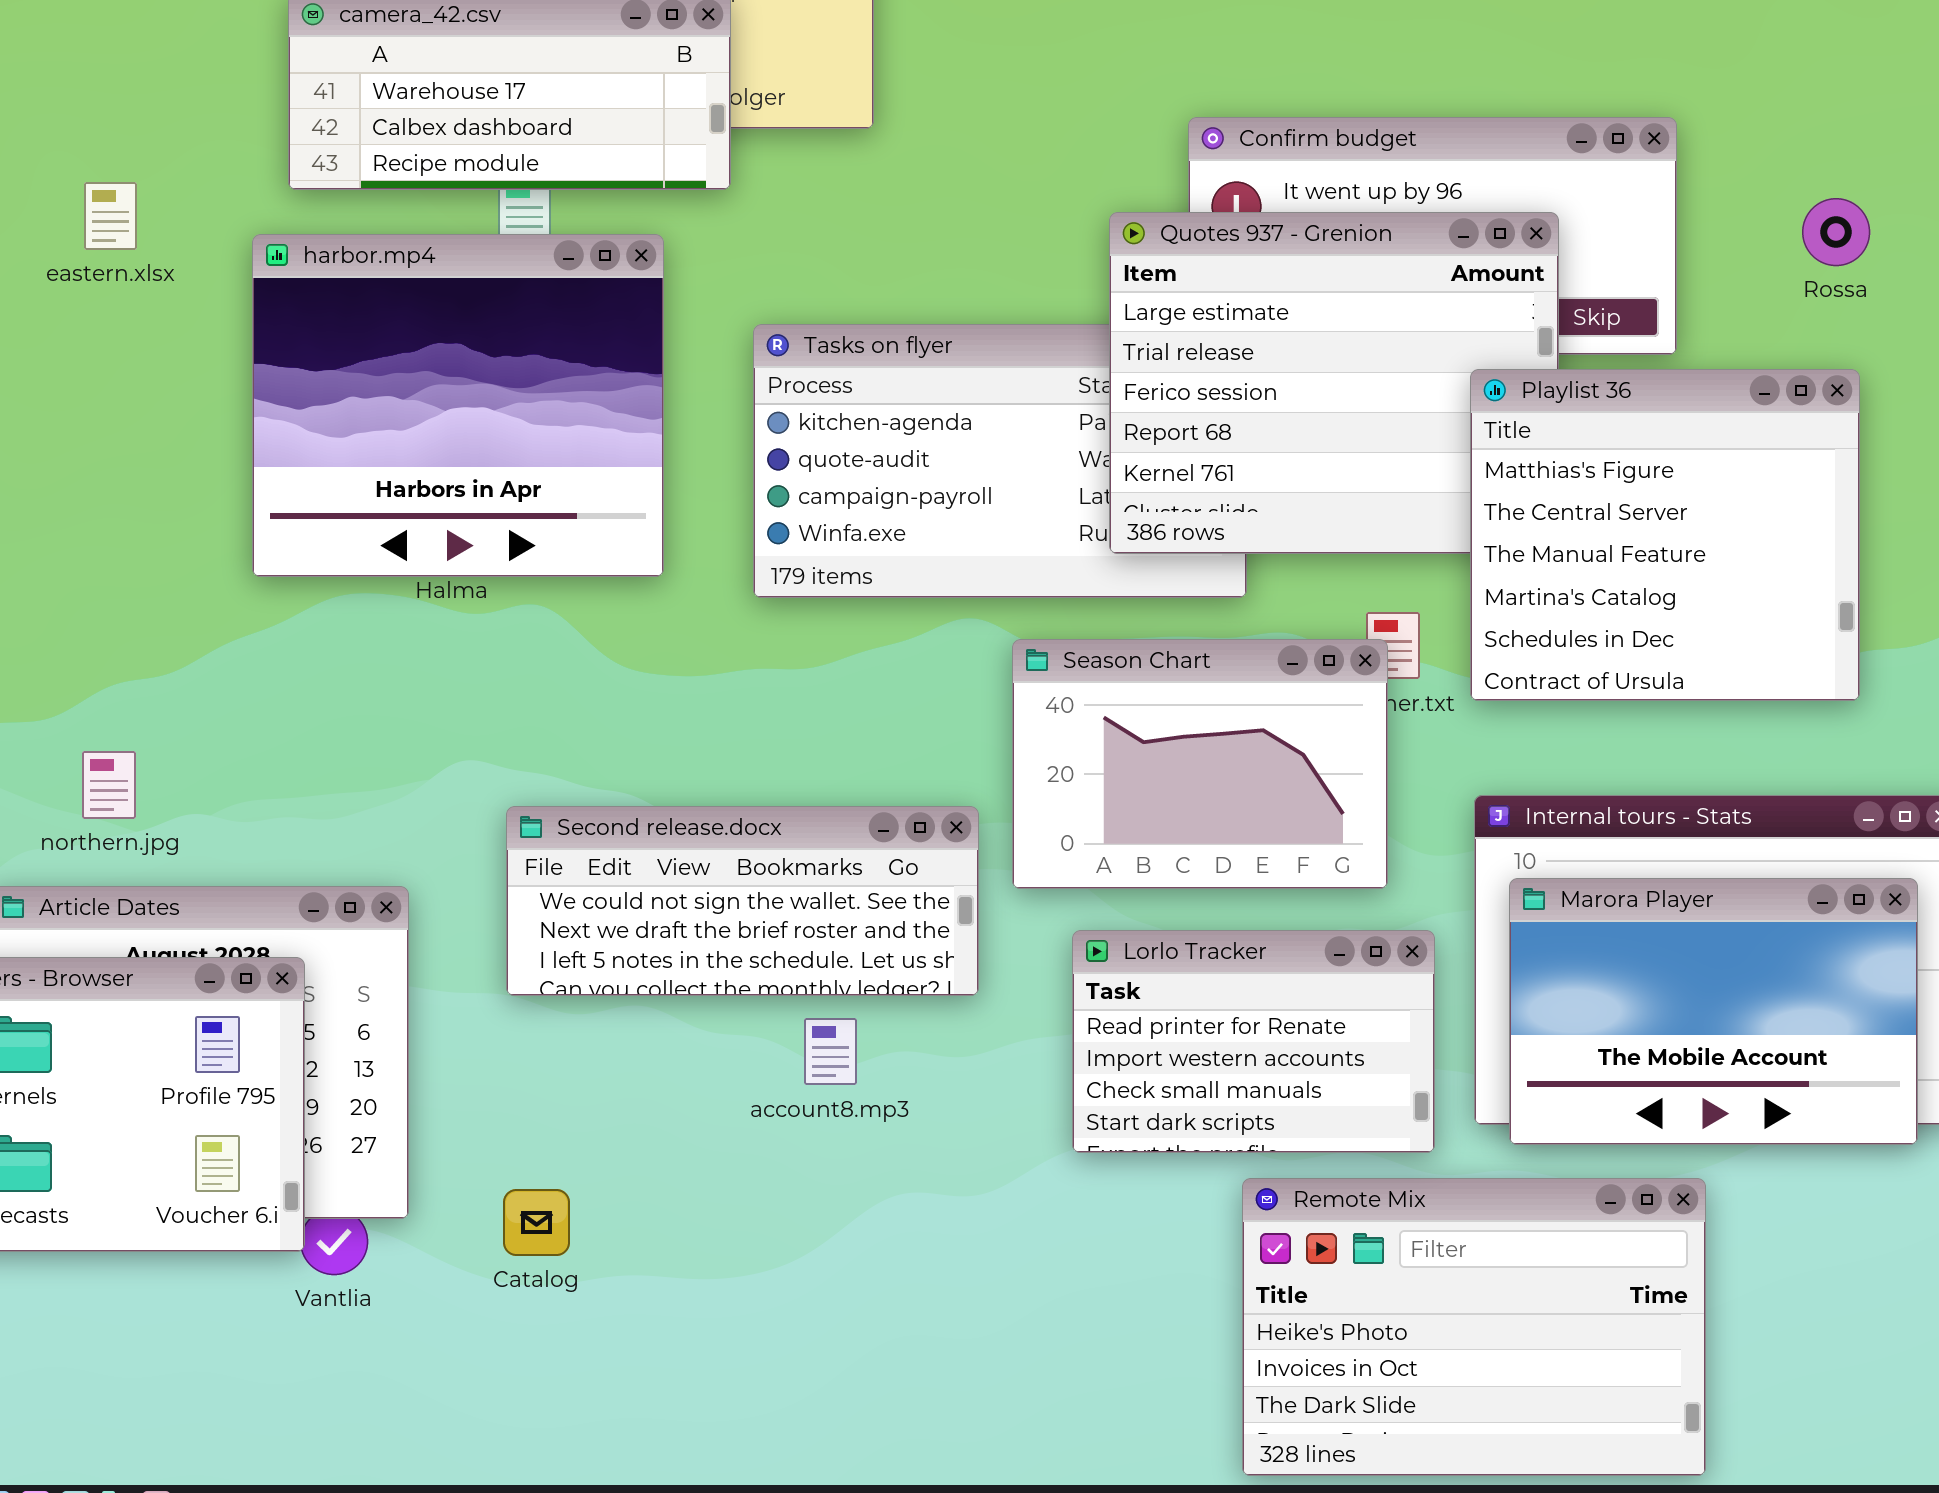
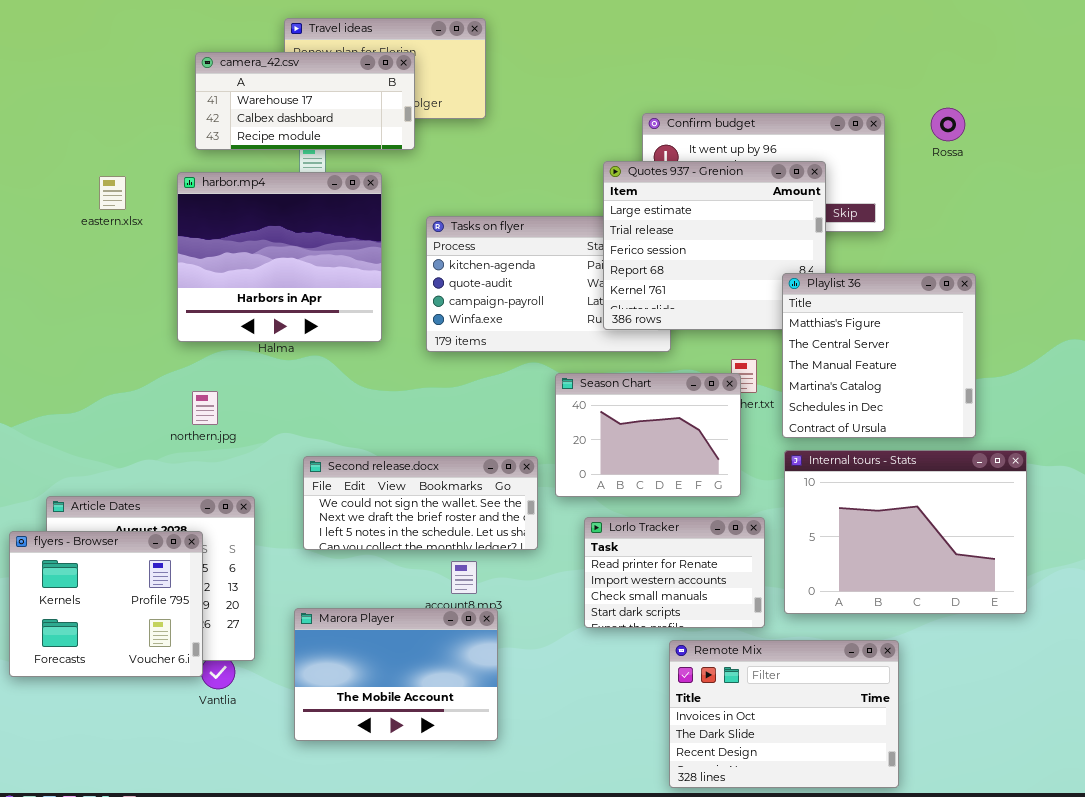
eastern.xlsx: [84,182,137,250] -> [99,176,126,210], moved
Rossa: [1802,198,1870,266] -> [931,108,965,141], moved
Playlist 36: [1470,369,1860,701] -> [782,273,976,438], moved
northern.jpg: [82,751,136,819] -> [192,391,218,425], moved
Marora Player: [1509,878,1918,1145] -> [294,608,498,741], moved
Remote Mix: [1242,1178,1706,1476] -> [669,640,899,788], scrolled down 1 row

